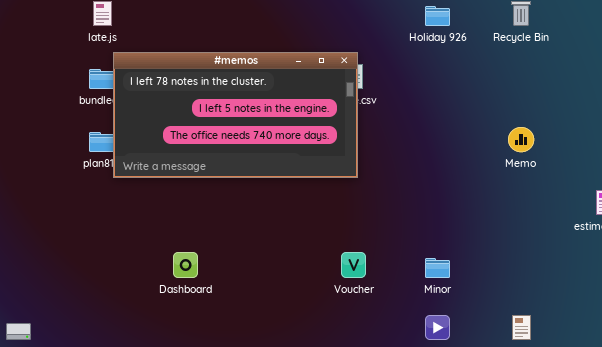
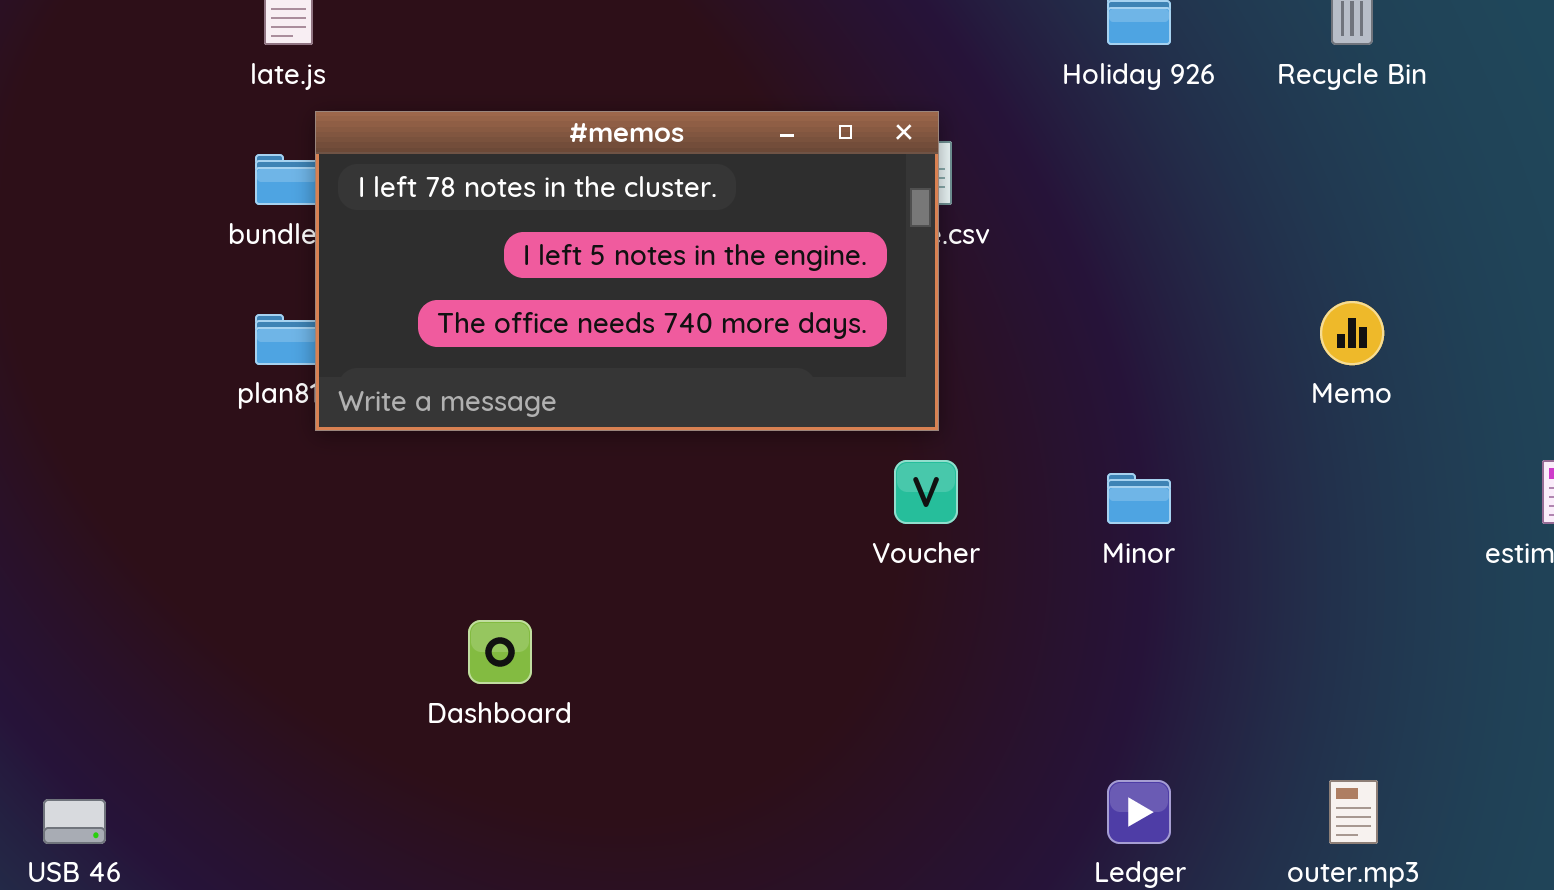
Voucher: [341,252,366,278] -> [894,460,958,524], moved
Minor: [425,258,450,278] -> [1107,473,1171,524], moved

